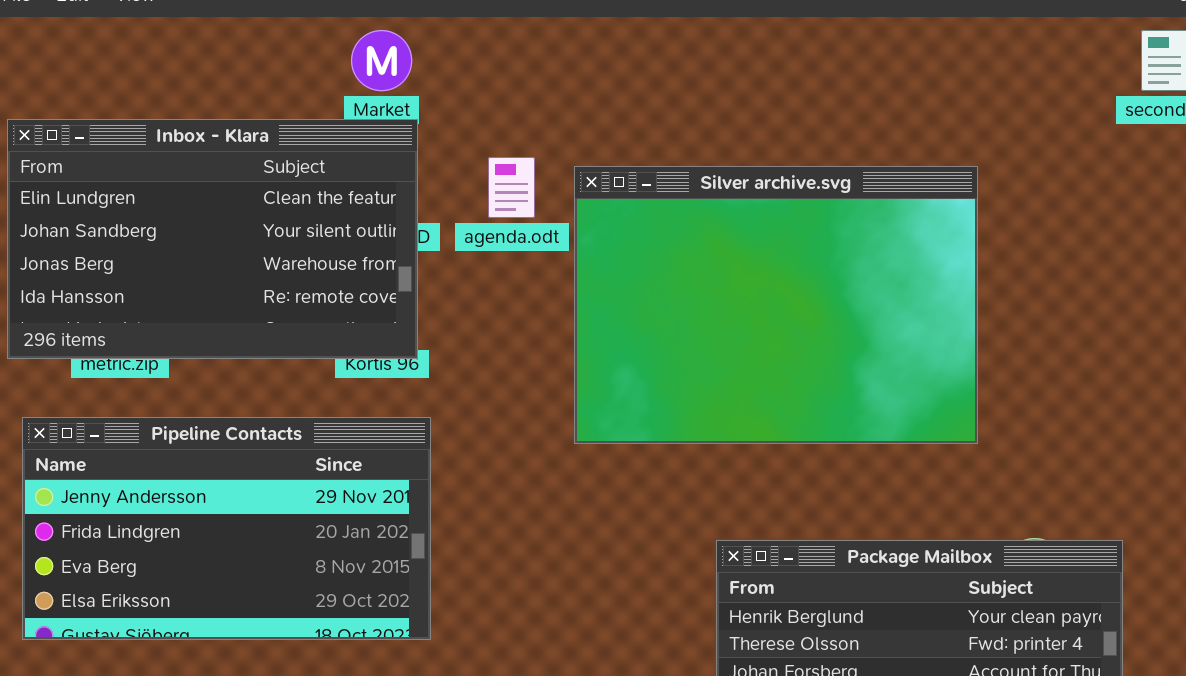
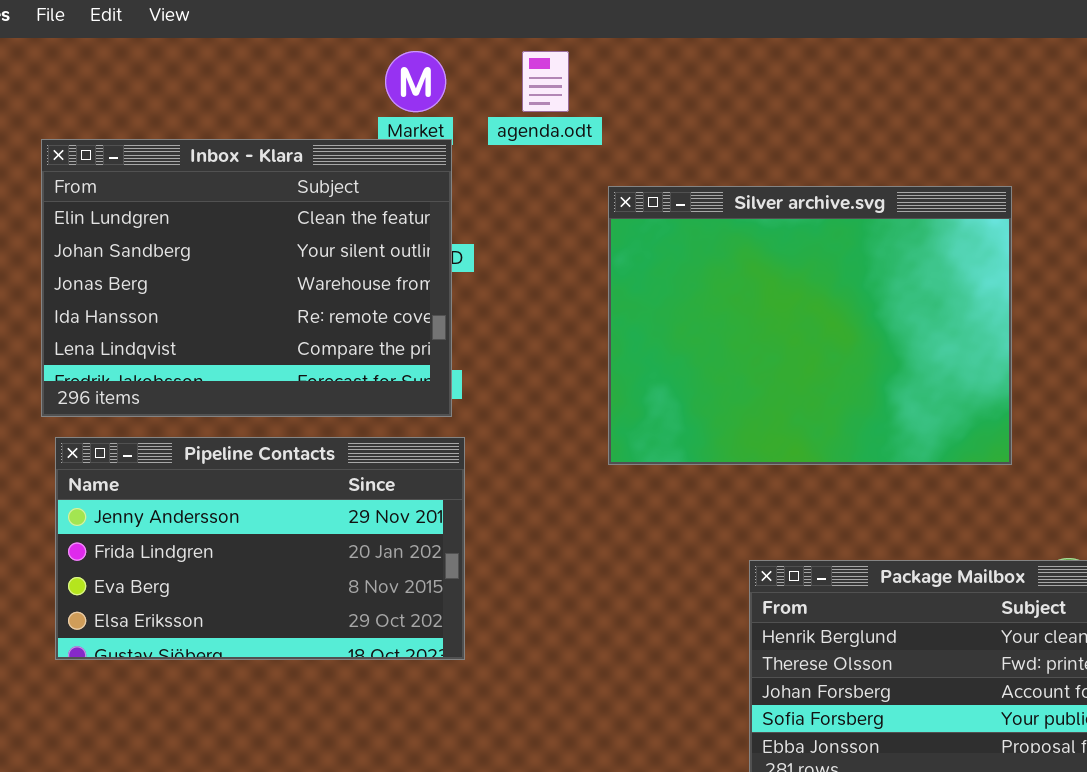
Inbox - Klara: [7,119,418,359] -> [41,139,452,417], resized
agenda.odt: [488,157,535,218] -> [522,51,569,112], moved

